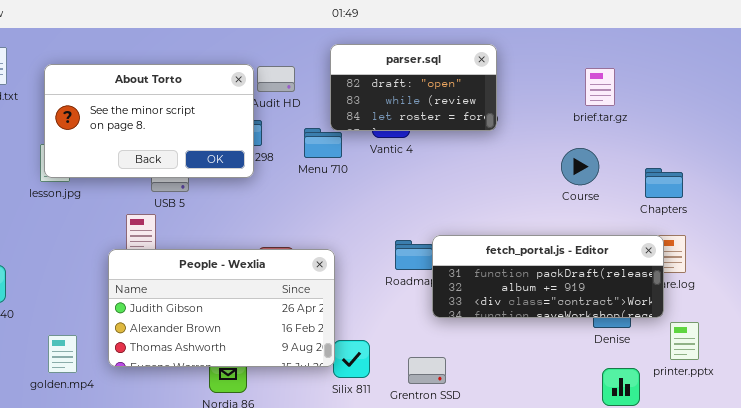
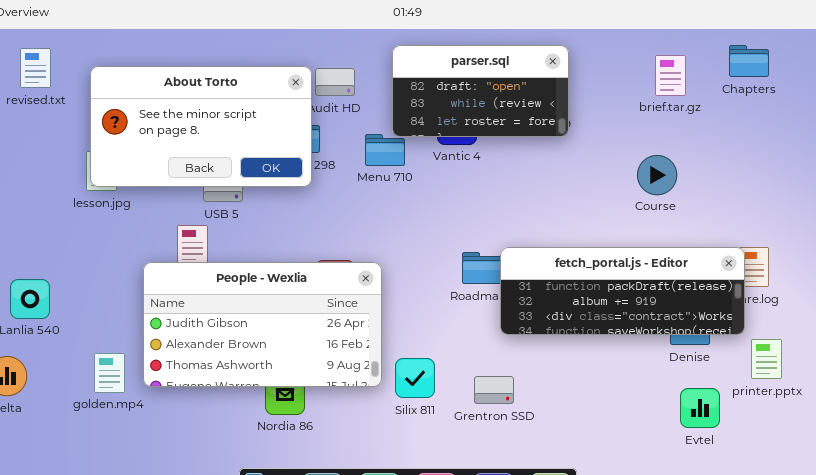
brief.tar.gz: [585,68,615,106] -> [655,55,686,96], moved
Chapters: [645,168,683,198] -> [729,45,769,77], moved
People - Wexlia: [108,249,335,367] -> [143,262,382,387], moved

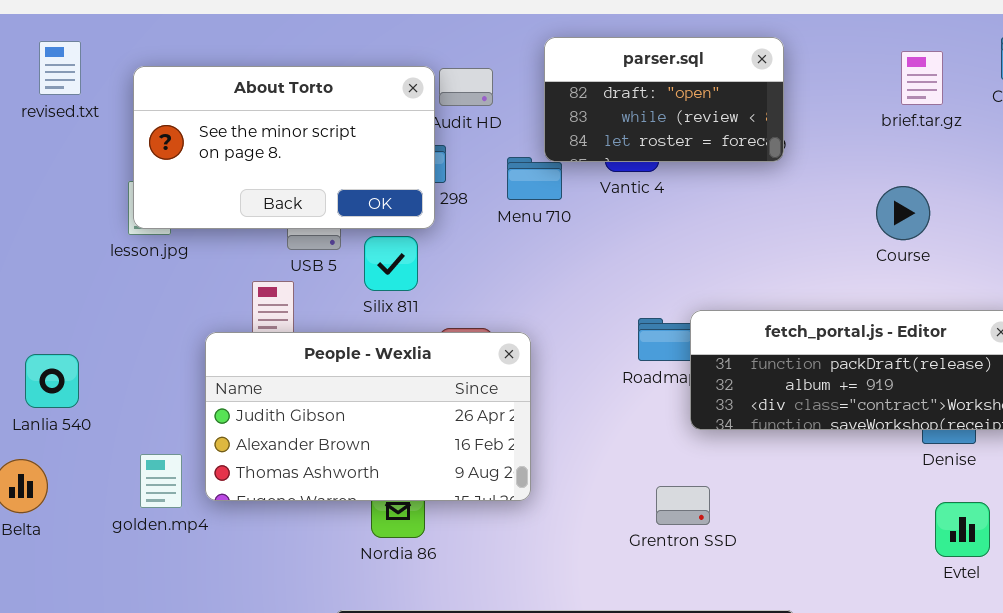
Silix 811: [395,358,435,398] -> [364,236,418,291], moved

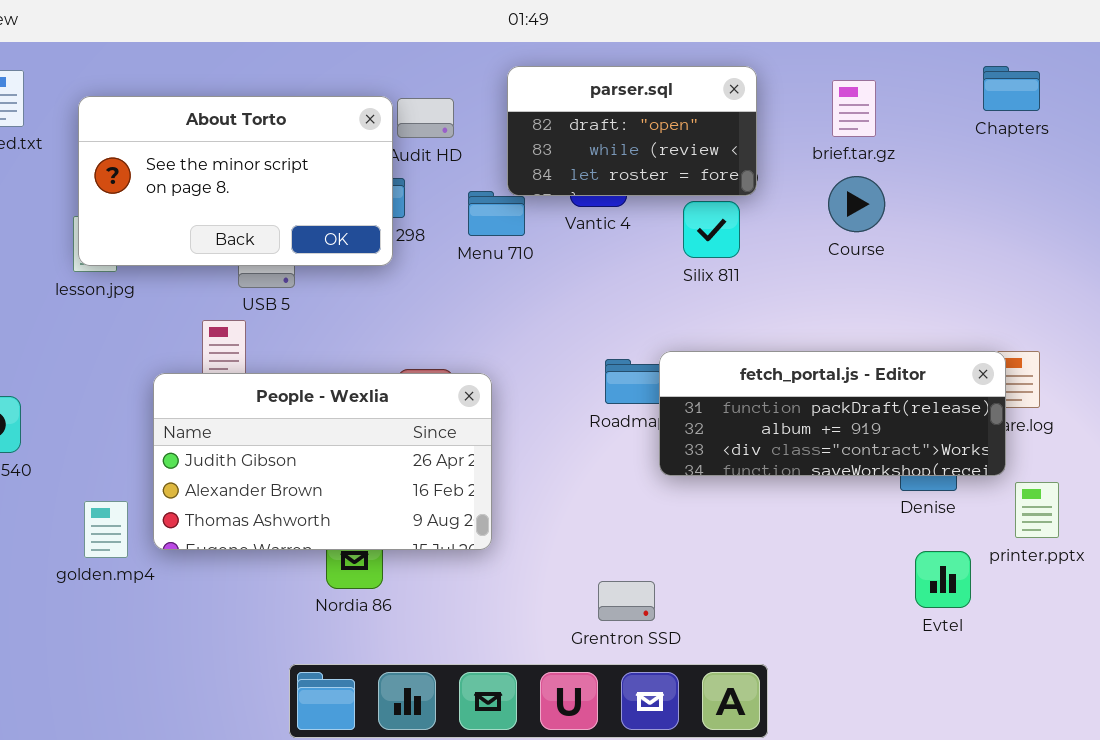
brief.tar.gz: [901,51,943,105] -> [832,80,876,137], moved
Course: [876,186,930,240] -> [828,176,885,232], moved
Silix 811: [364,236,418,291] -> [683,201,740,258], moved
Grentron SSD: [656,486,710,525] -> [598,581,655,621], moved

